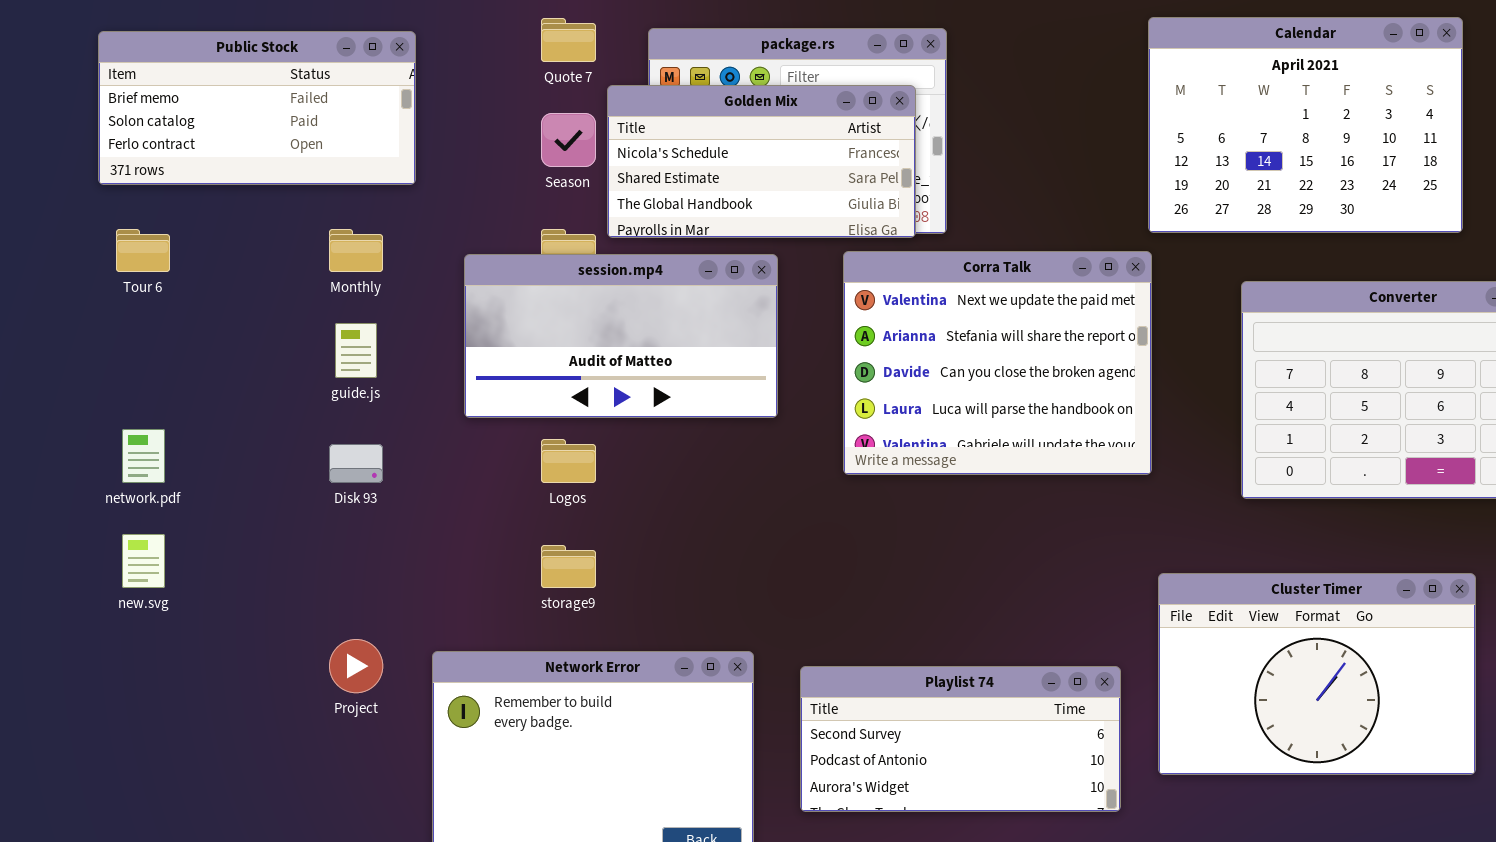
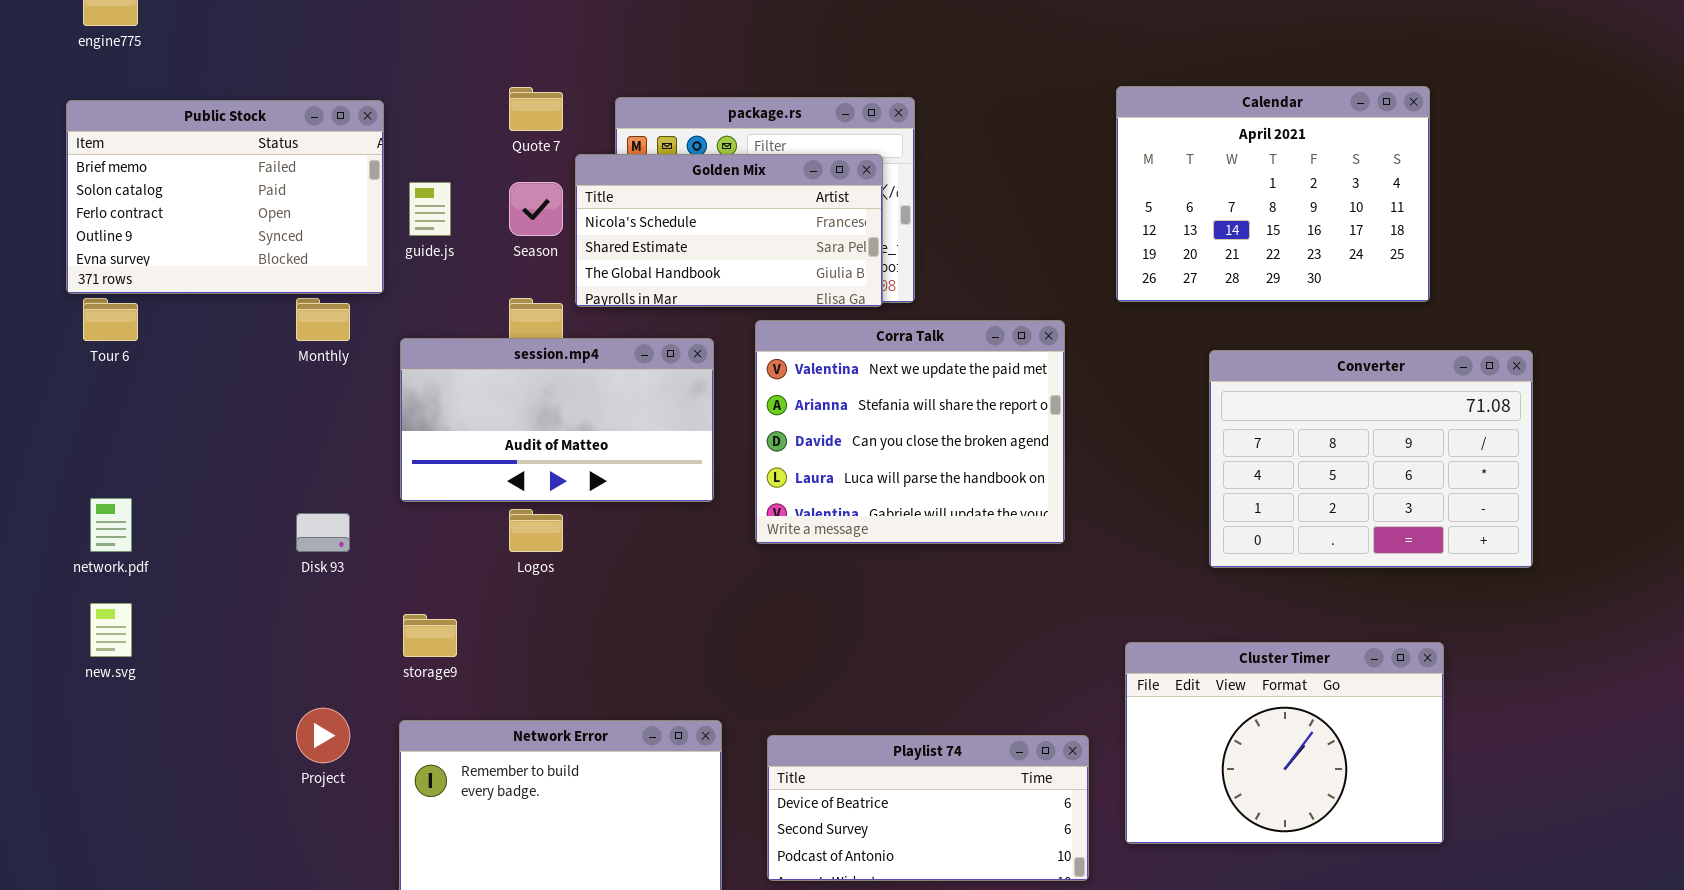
Public Stock: [98,31,416,185] -> [66,100,384,294], resized
Corra Talk: [843,251,1152,475] -> [755,320,1065,544], moved
session.mp4: [464,254,778,418] -> [400,338,714,502], moved
guide.js: [335,323,377,378] -> [409,182,451,236], moved
storage9: [541,545,596,588] -> [403,614,457,657], moved
Playlist 74: [800,666,1121,812] -> [767,735,1089,881], scrolled up 1 row

